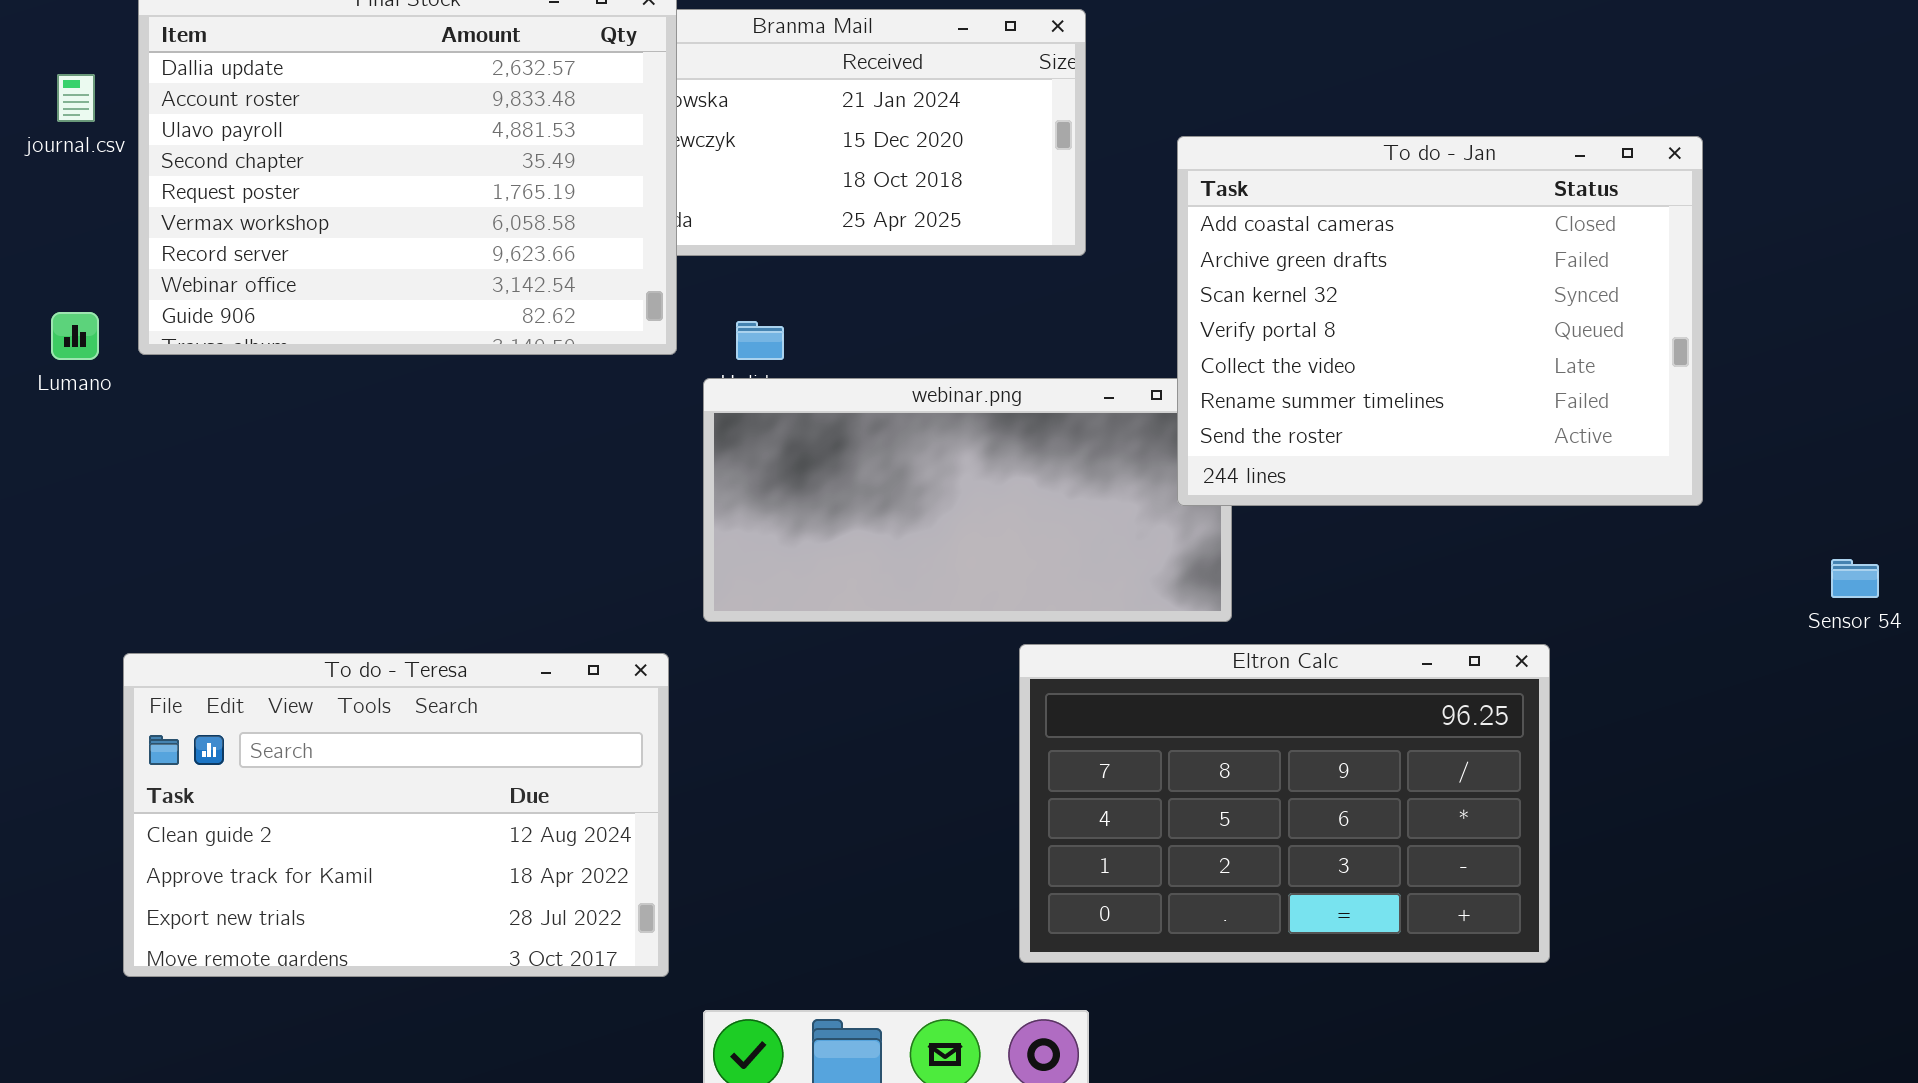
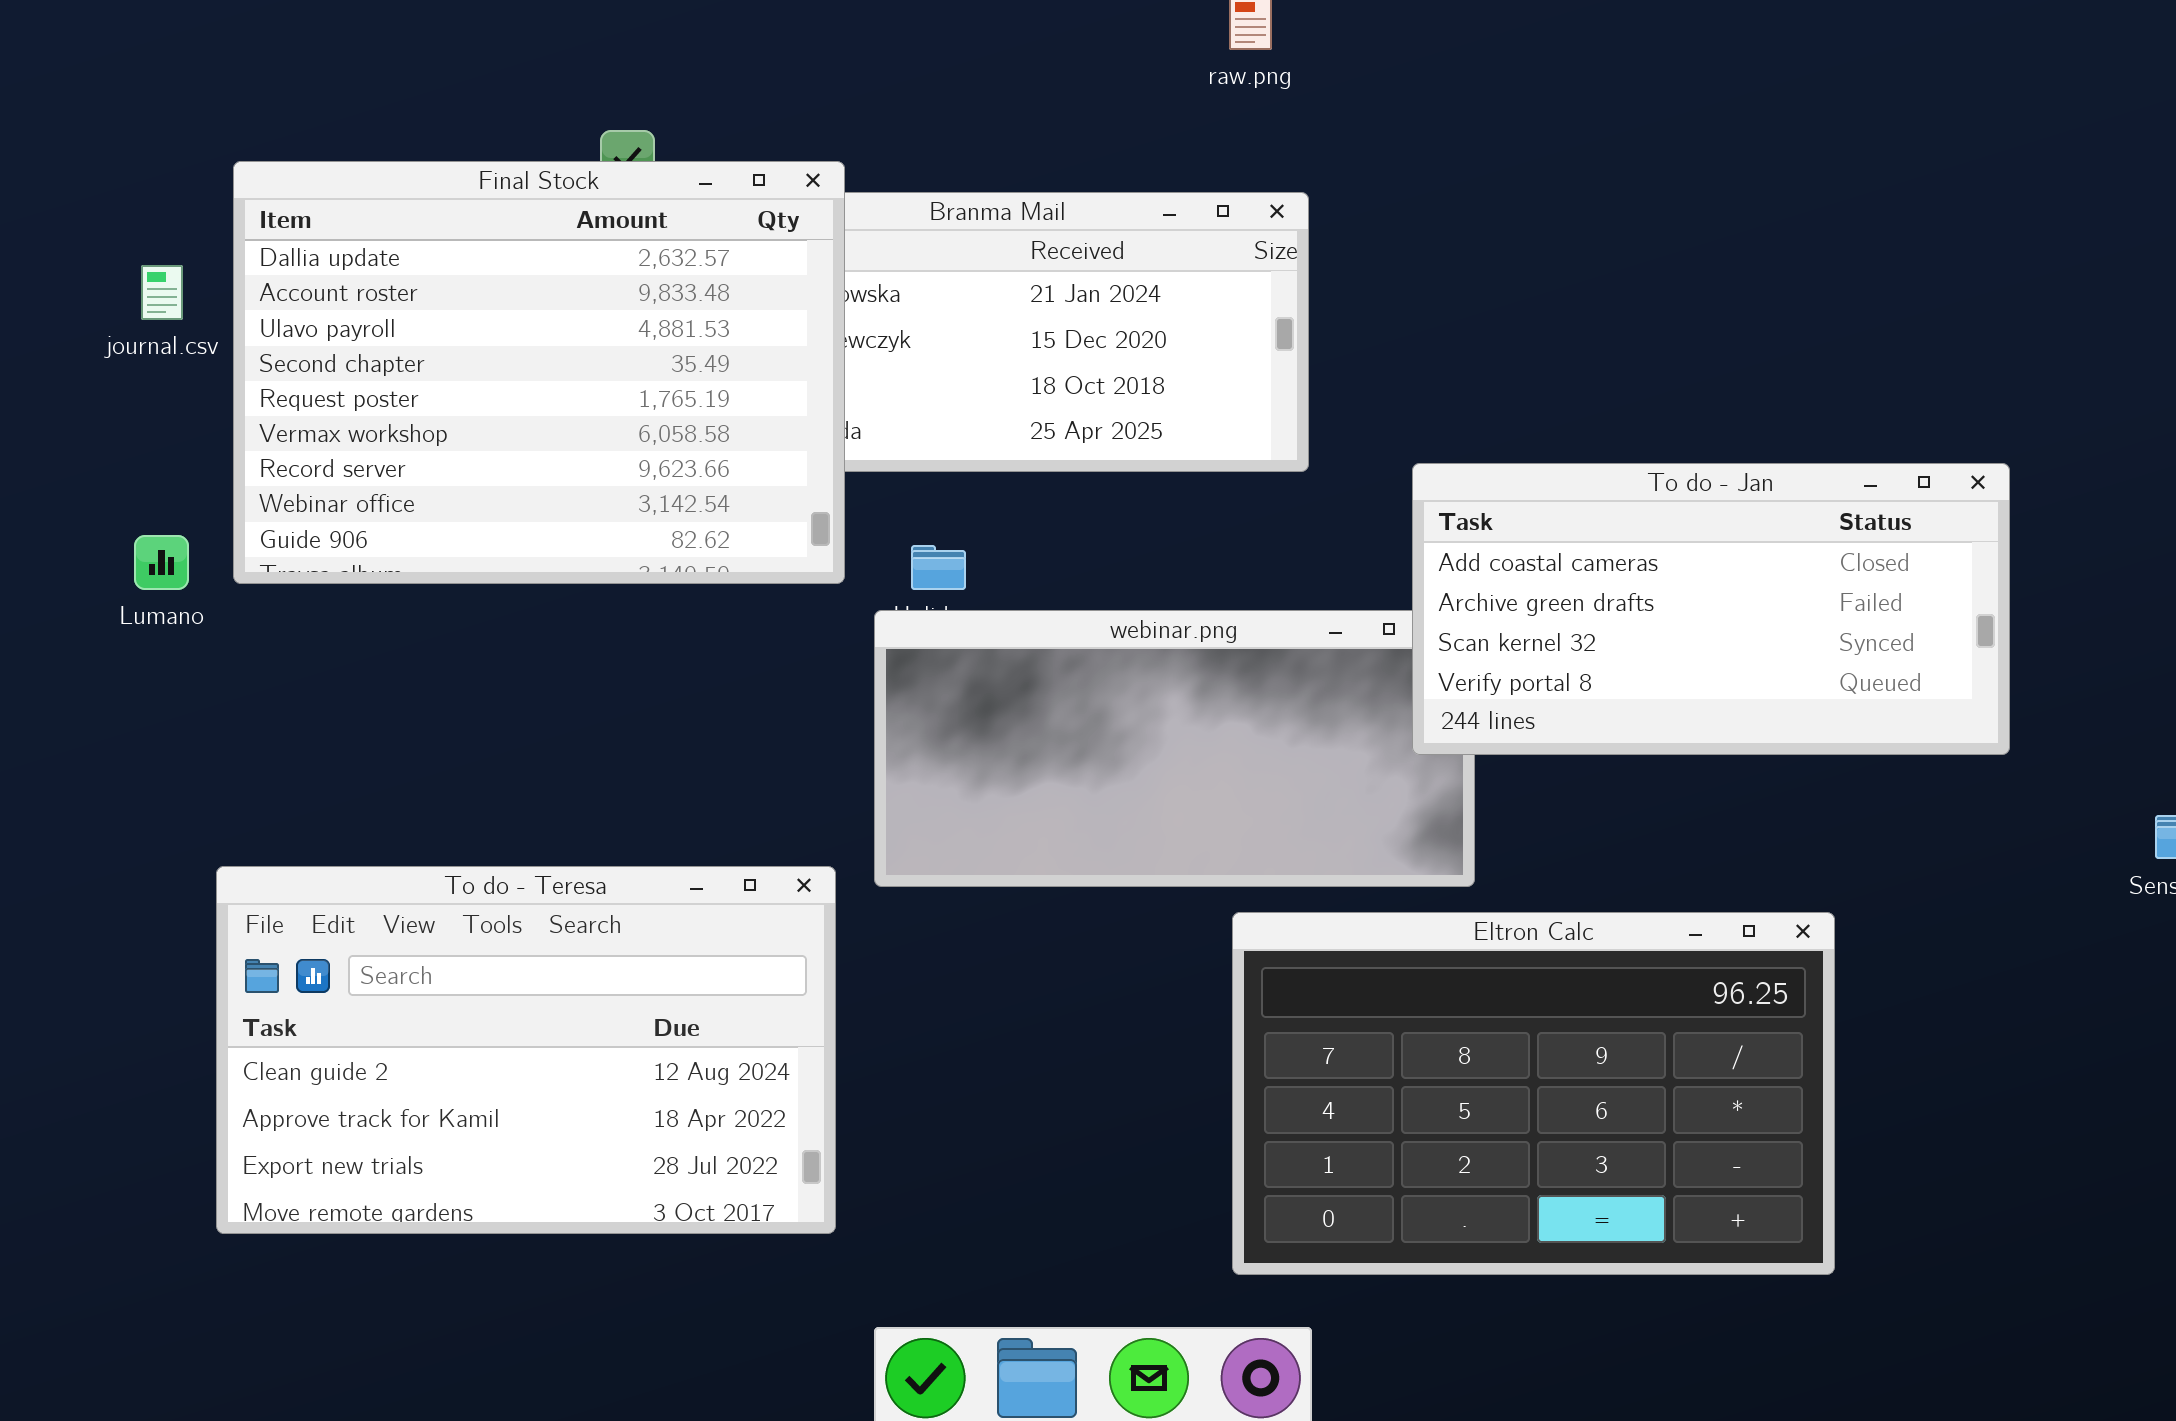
To do - Jan: [1177,136,1703,506] -> [1412,463,2010,755], resized
To do - Teresa: [123,653,669,977] -> [216,866,836,1234], moved

